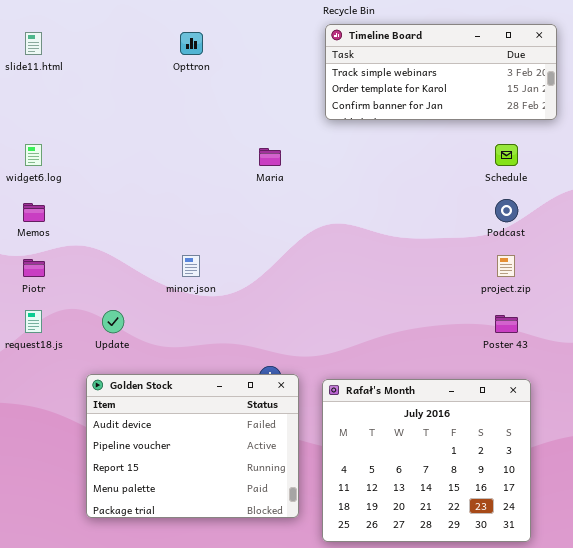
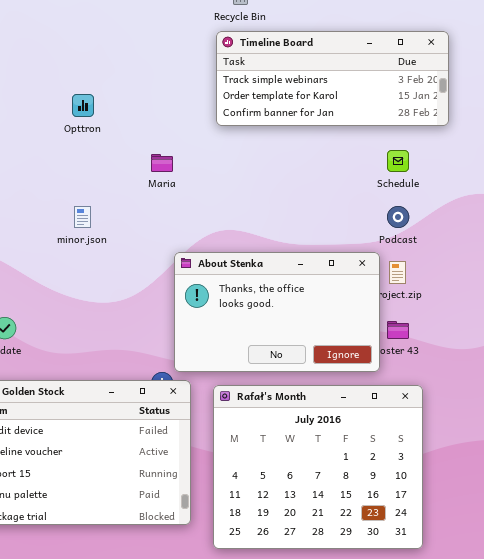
Opttron: [180,32,203,55] -> [72,94,94,117], moved
About Stenka: none -> [174,252,380,372], opened
minor.json: [182,255,200,277] -> [74,206,91,228], moved

